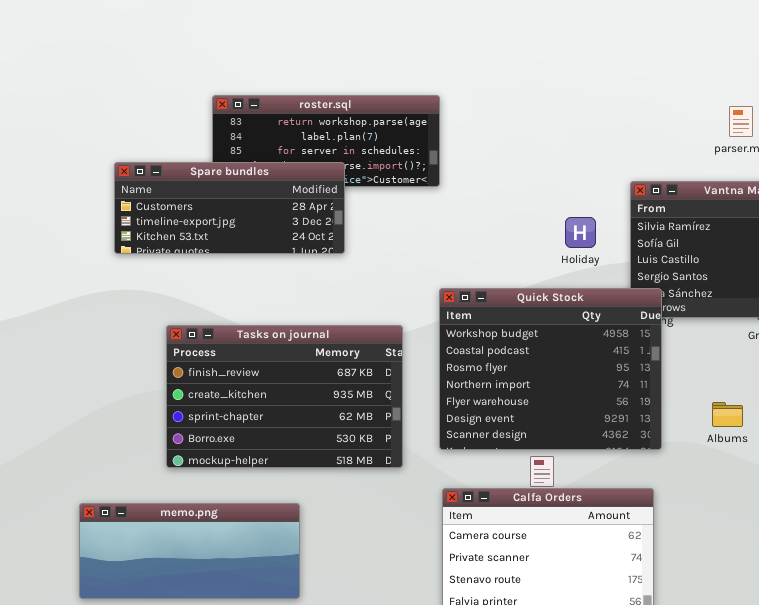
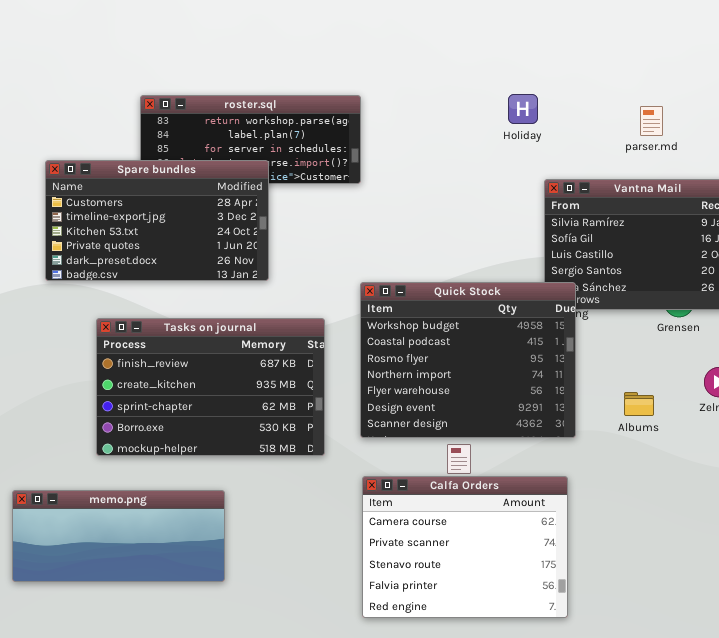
Spare bundles: [114,162,345,254] -> [45,160,269,281], resized
Holiday: [565,217,596,248] -> [508,94,538,124], moved

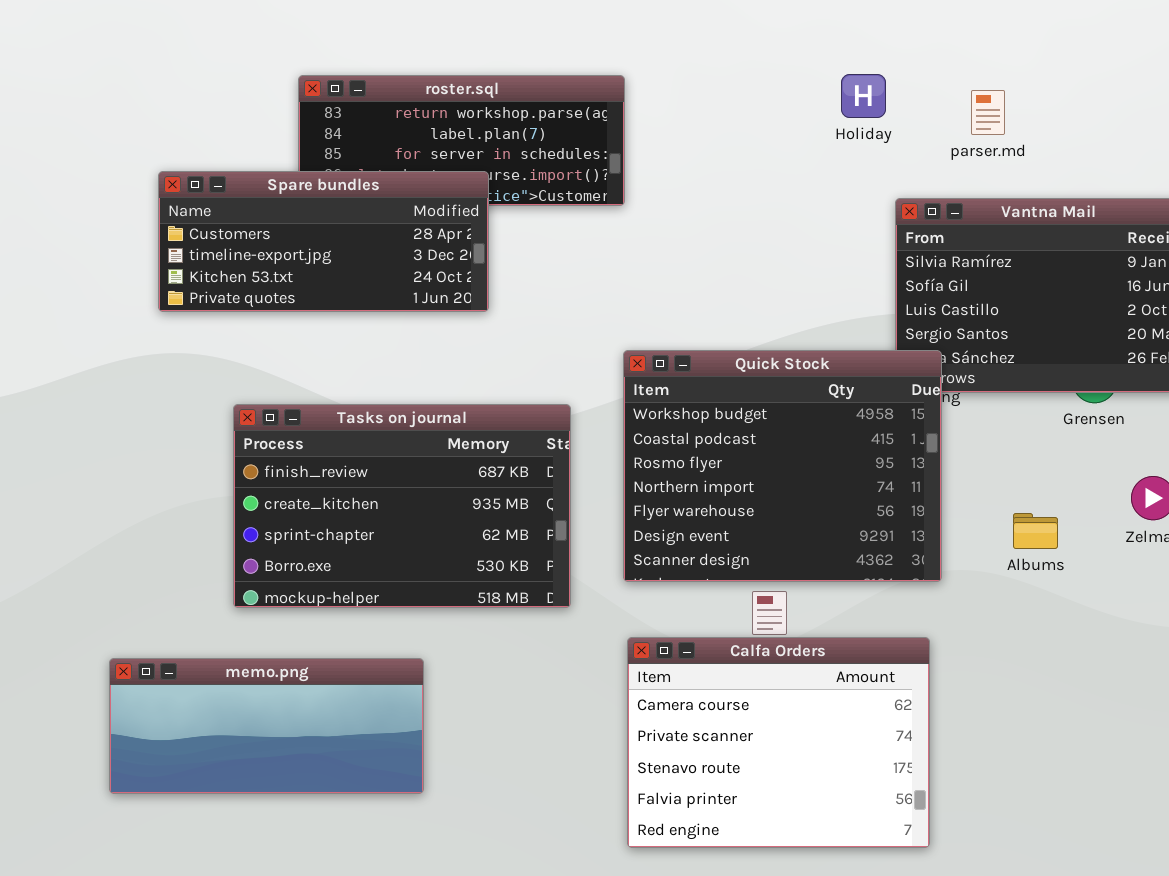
parser.md: [640,106,663,136] -> [971,90,1005,135], moved
Spare bundles: [45,160,269,281] -> [158,171,489,312], resized

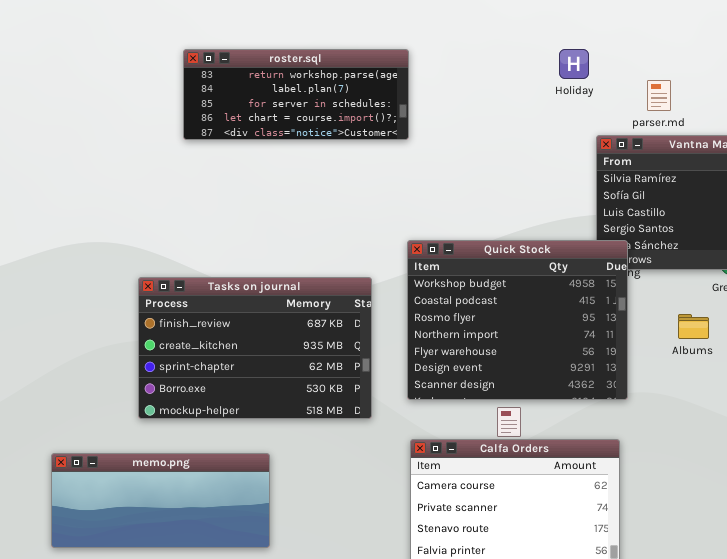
parser.md: [971,90,1005,135] -> [647,80,671,111], moved
Spare bundles: [158,171,489,312] -> none, closed
Albums: [1013,513,1058,549] -> [678,314,709,339], moved

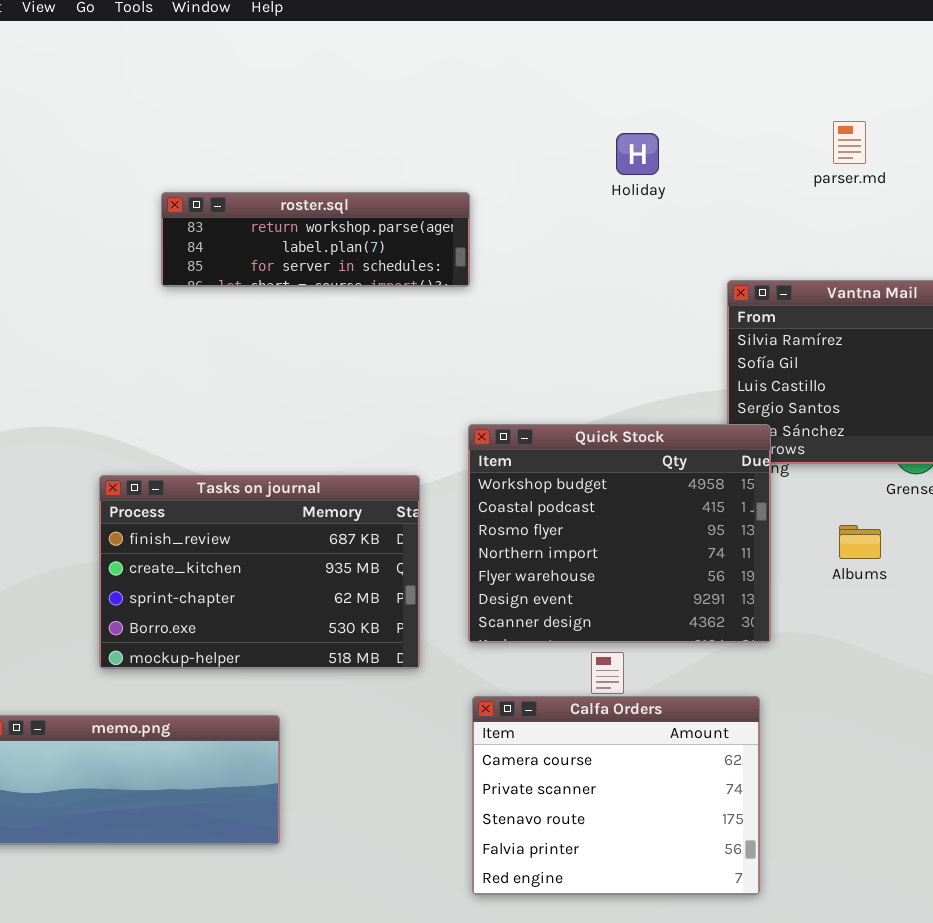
Holiday: [559,49,589,79] -> [616,133,659,175], moved
roster.sql: [183,49,409,140] -> [161,192,470,287], resized
parser.md: [647,80,671,111] -> [833,121,866,164], moved

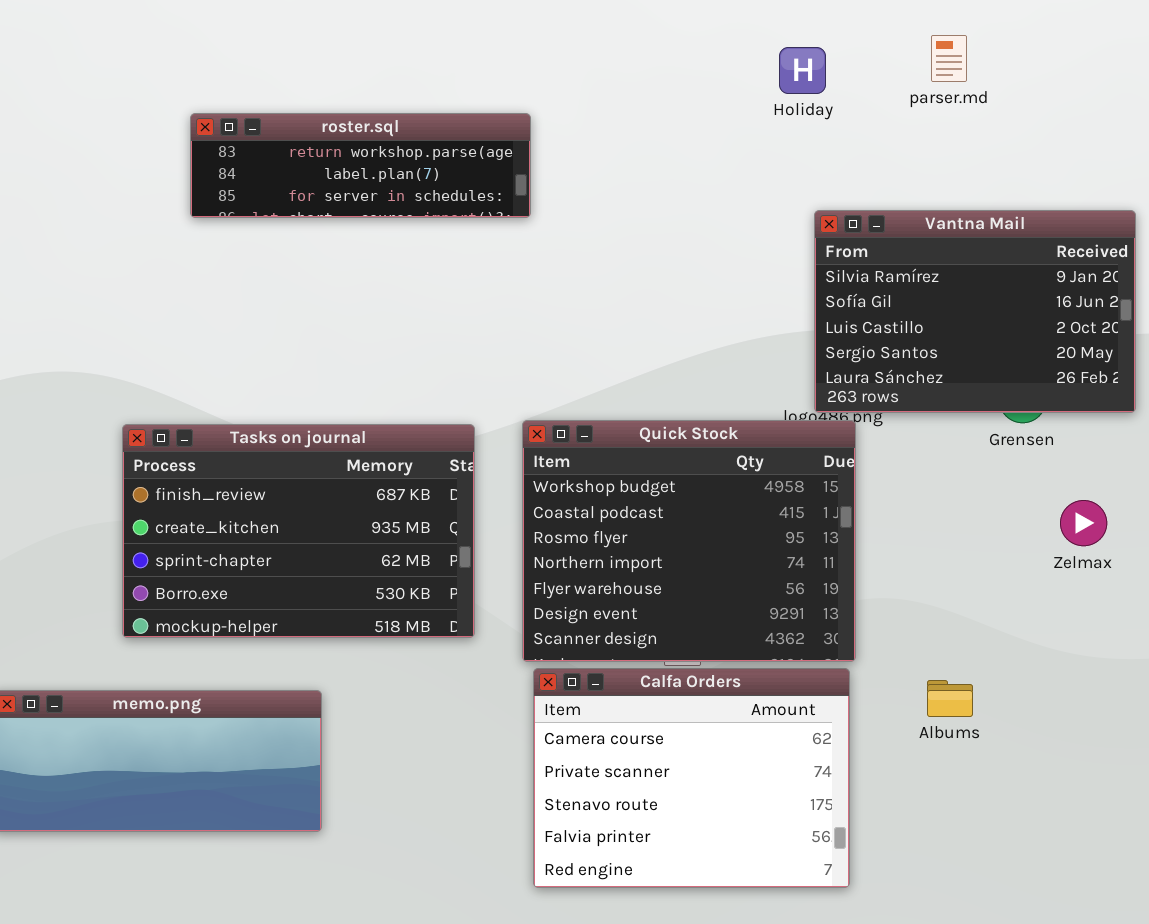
Holiday: [616,133,659,175] -> [779,47,826,94], moved
Quick Stock: [468,424,771,643] -> [522,420,856,662], moved
Albums: [839,525,881,559] -> [927,680,973,717], moved

